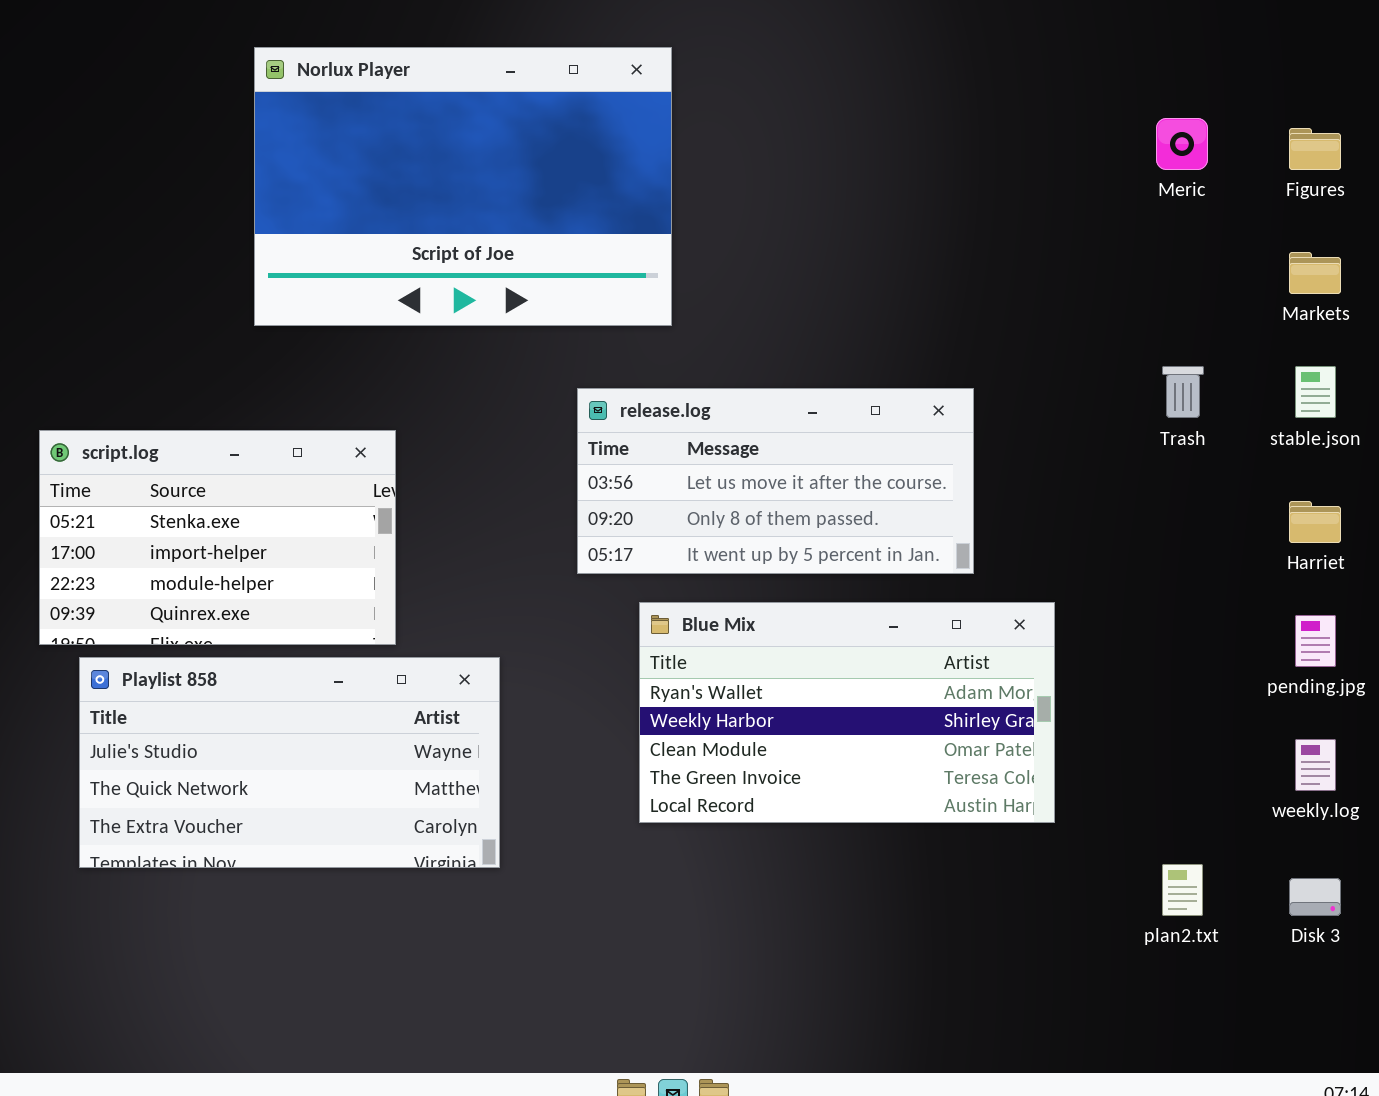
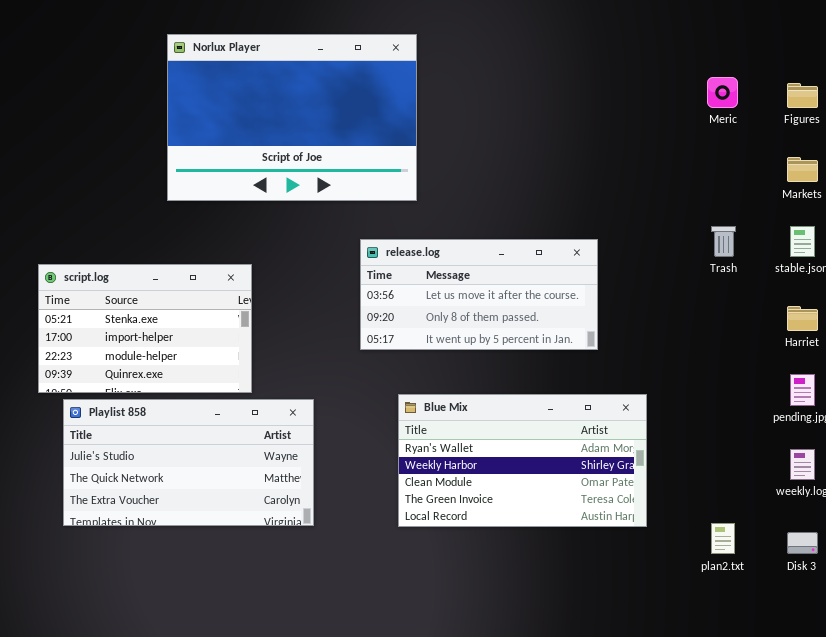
Blue Mix: [639,602,1055,823] -> [398,394,647,527], moved

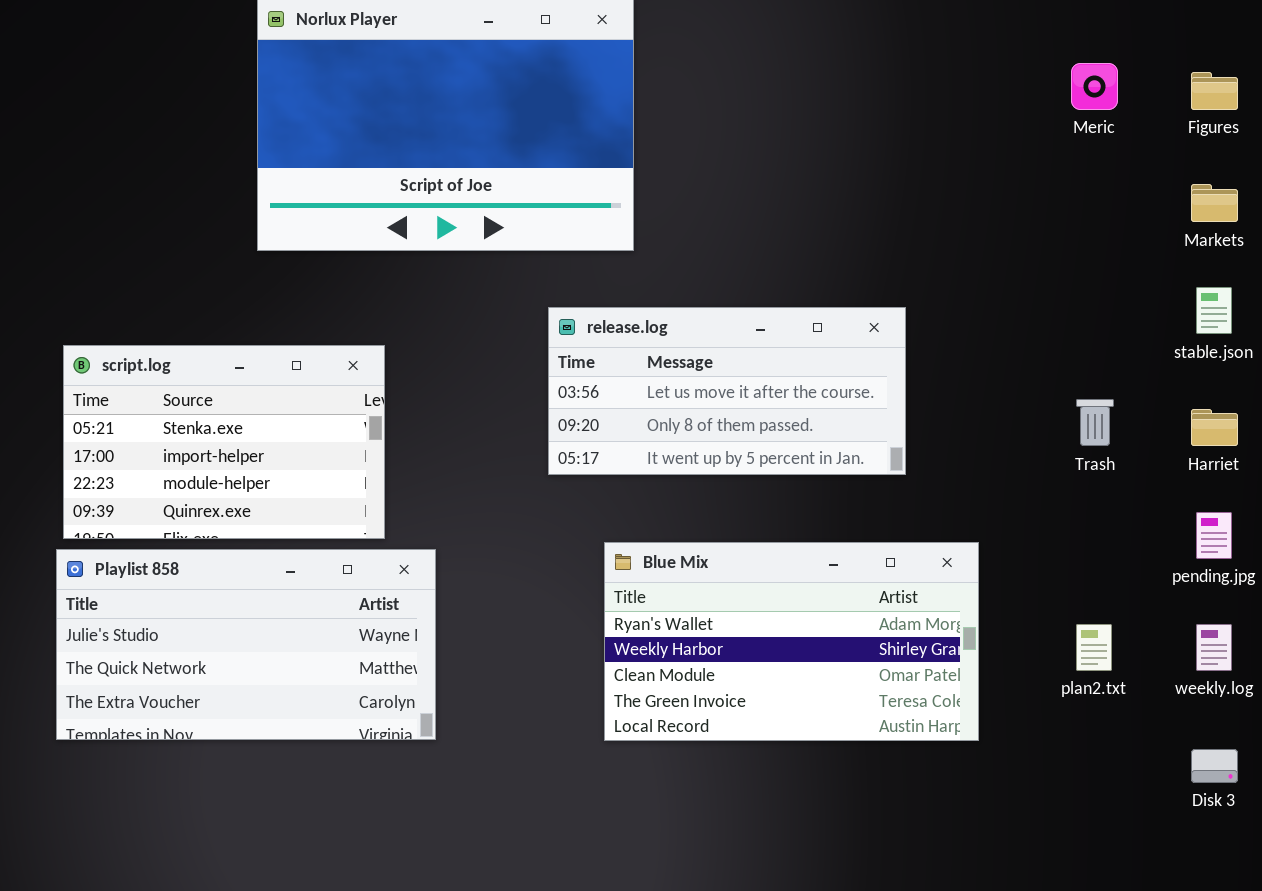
Trash: [711,226,736,257] -> [1076,399,1114,446], moved
Playlist 858: [63,399,314,526] -> [56,549,436,740], moved
plan2.txt: [711,523,735,554] -> [1076,624,1112,671], moved

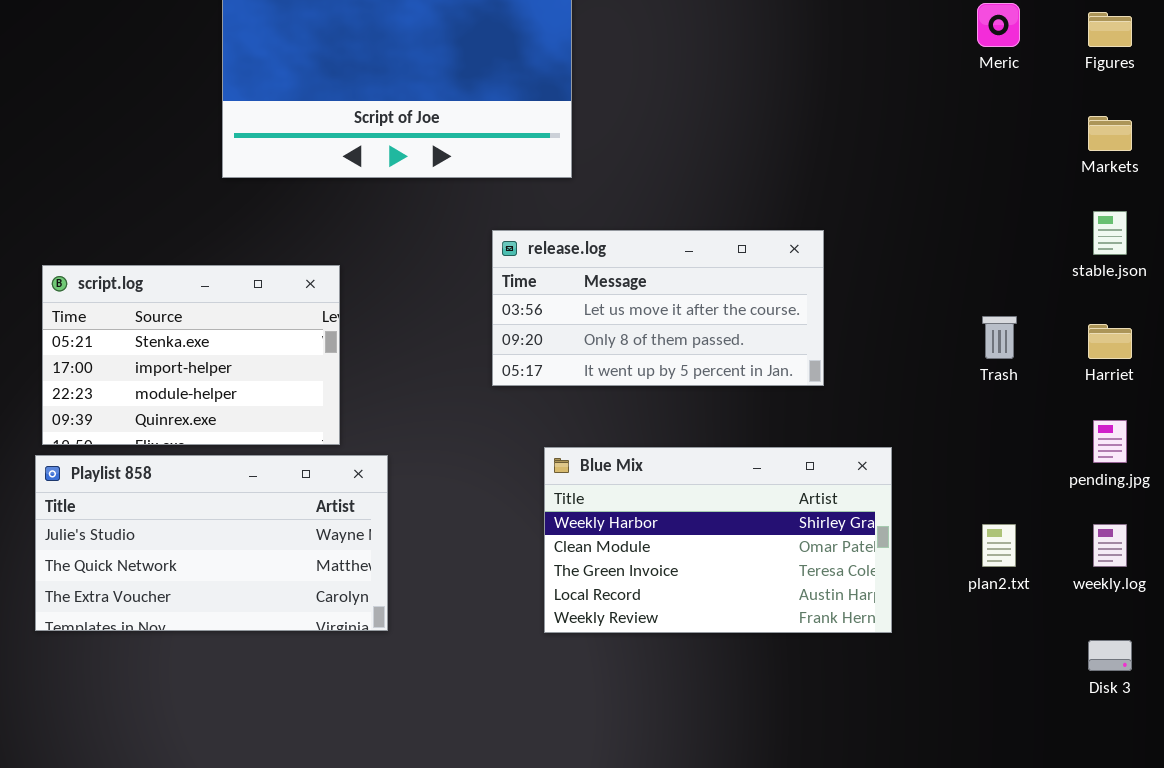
Blue Mix: [604,542,979,741] -> [544,447,892,633], scrolled down 1 row

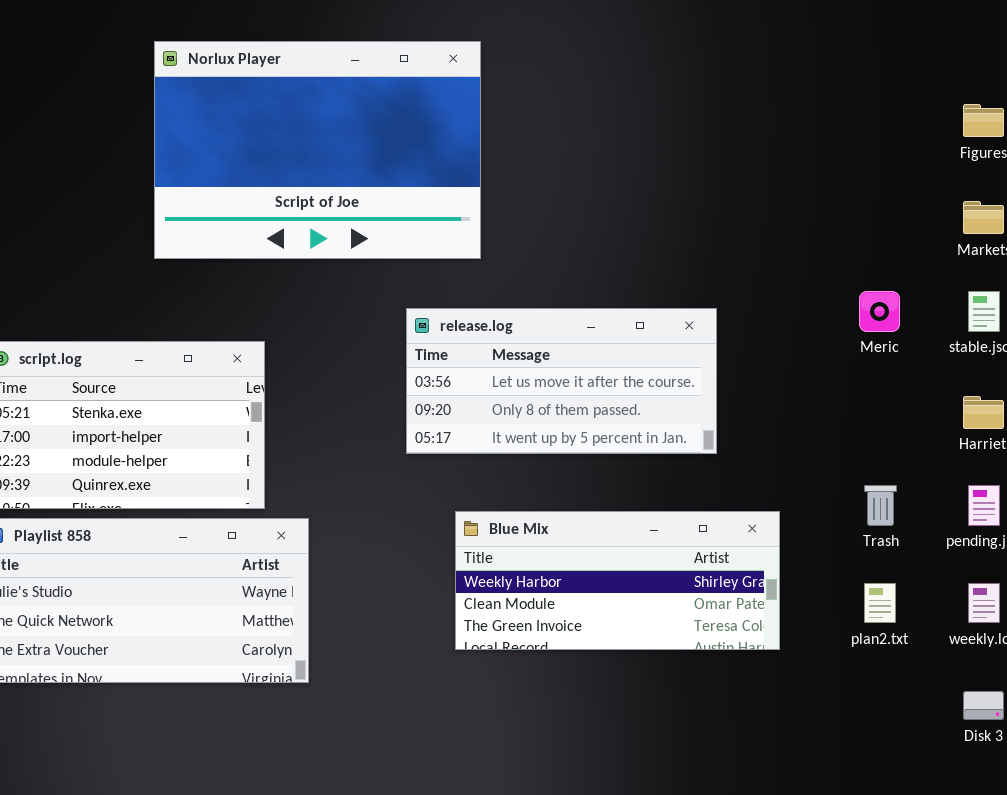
Meric: [977,3,1020,47] -> [859,291,900,332], moved
Trash: [982,316,1017,359] -> [864,485,897,526], moved
Blue Mix: [544,447,892,633] -> [455,511,780,650], resized

